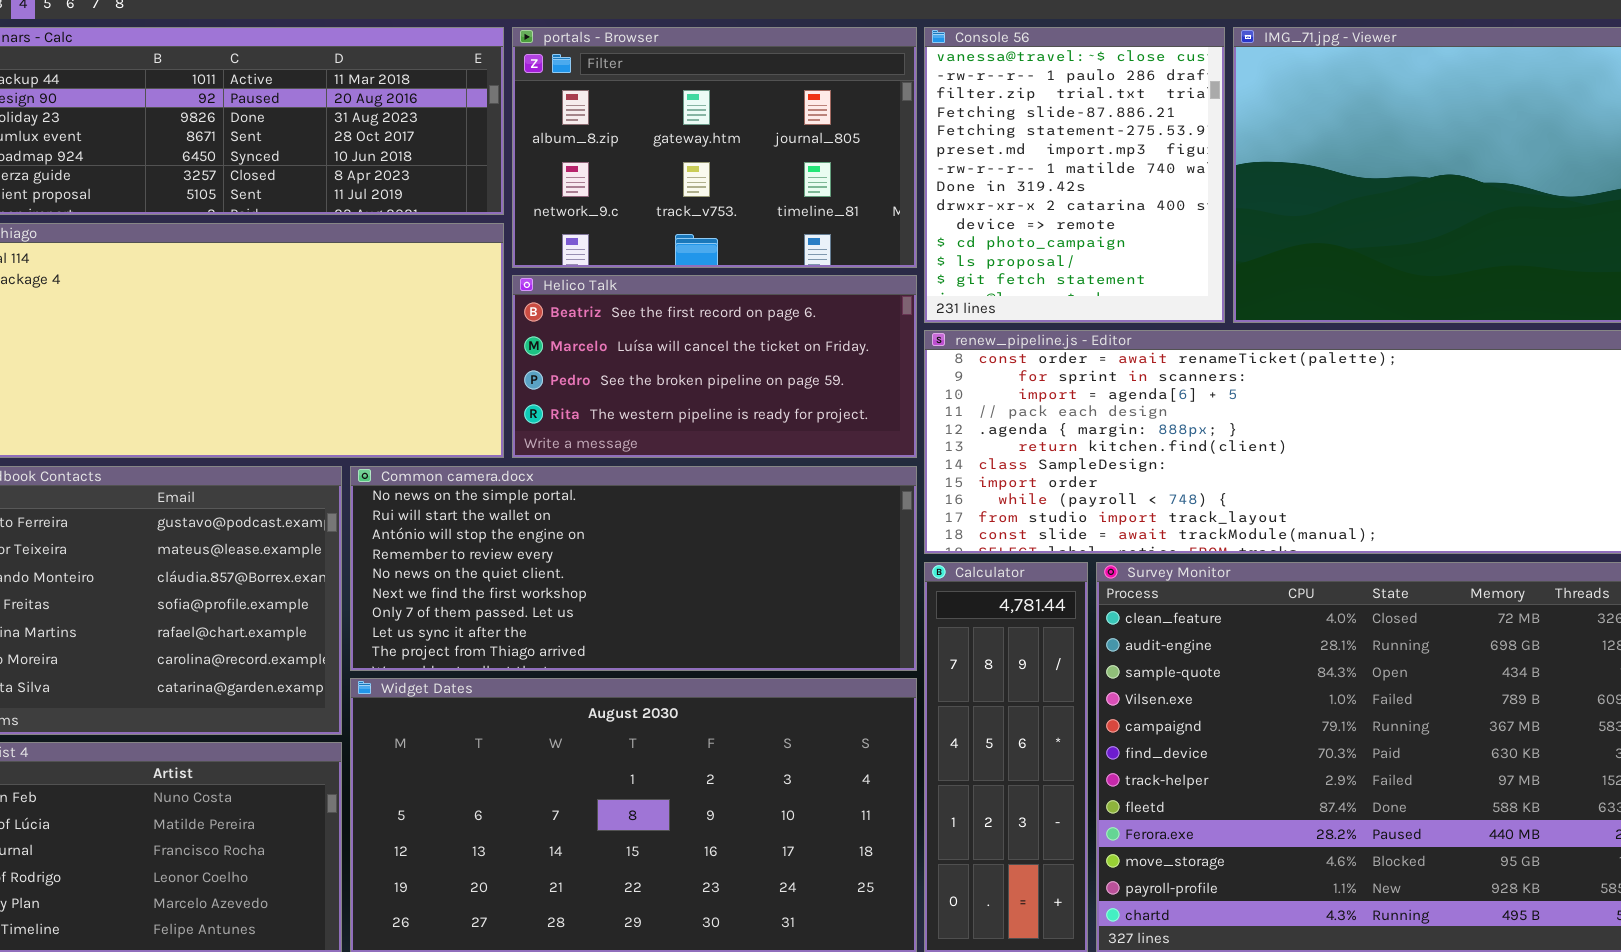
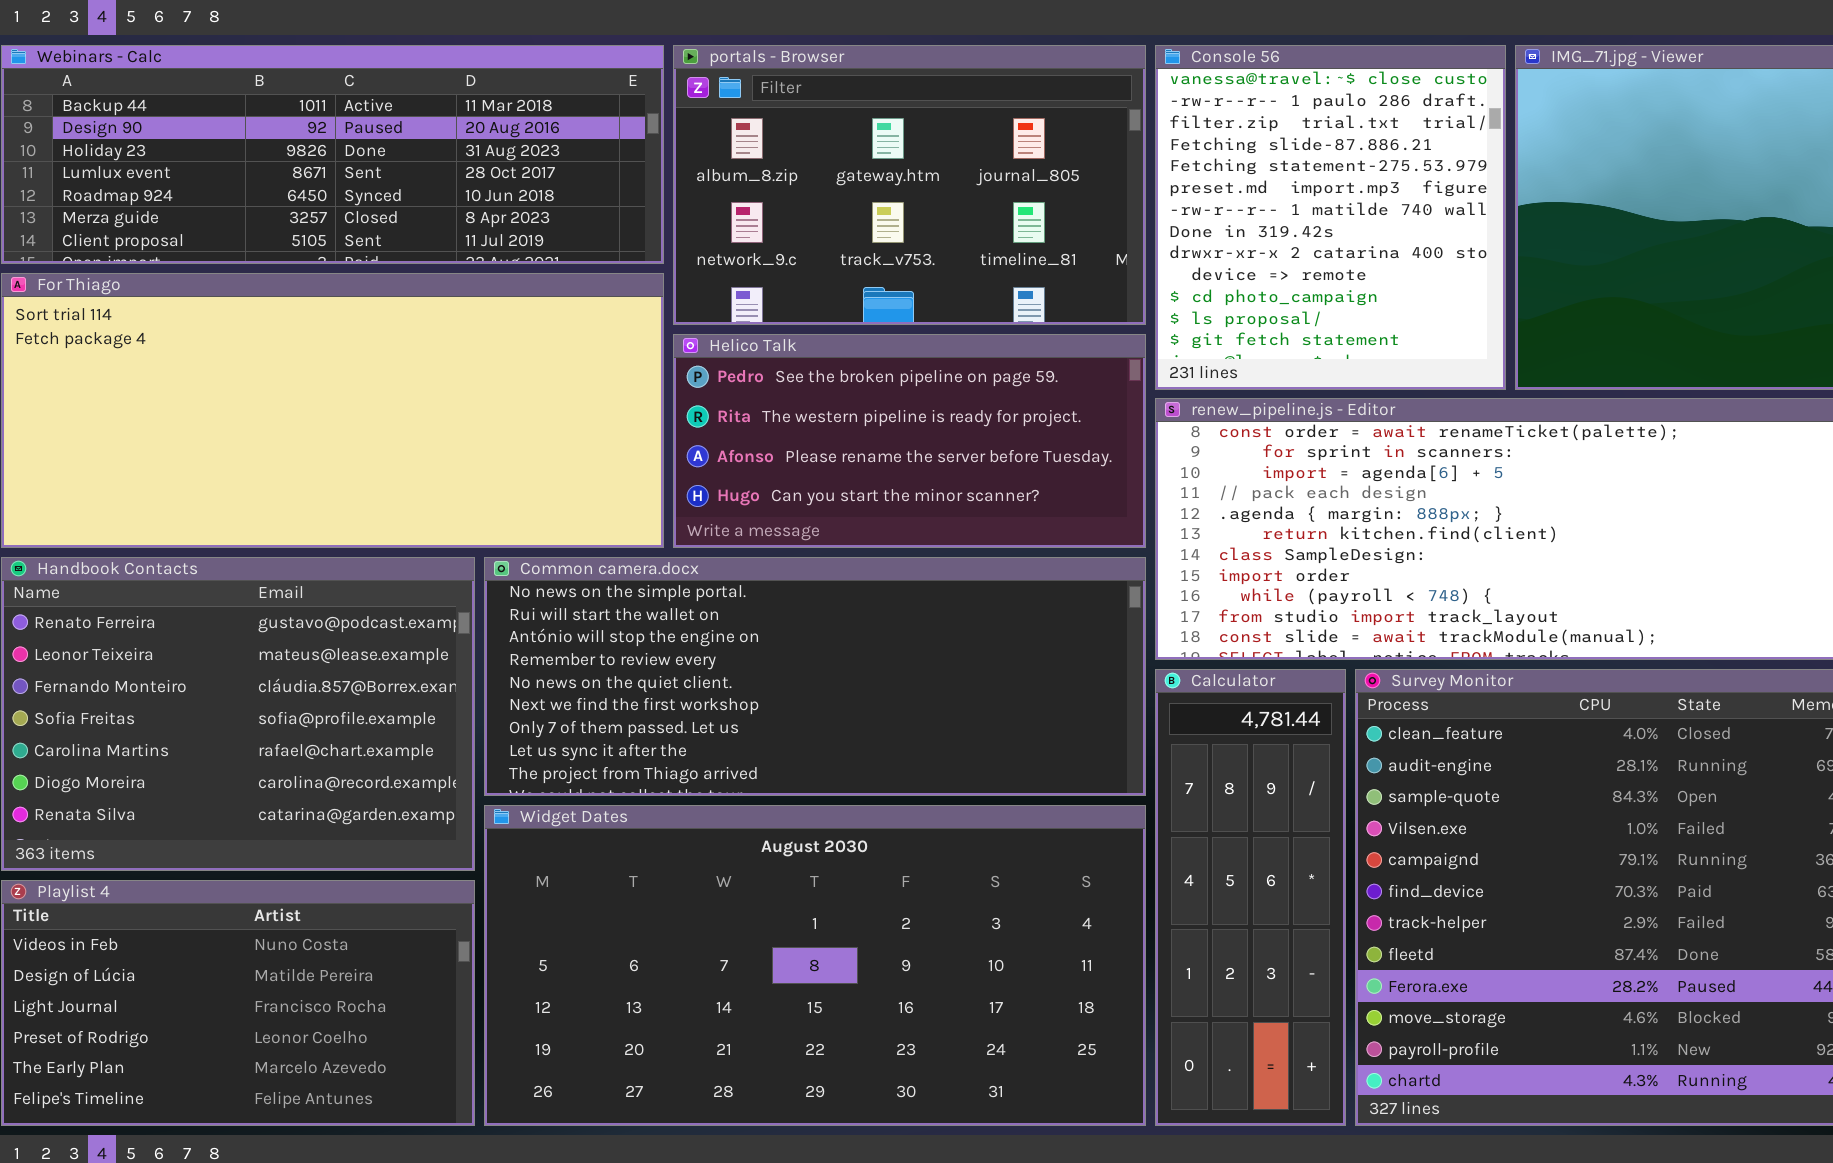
Helico Talk: [512,275,917,458] -> [673,334,1146,548], scrolled down 2 rows

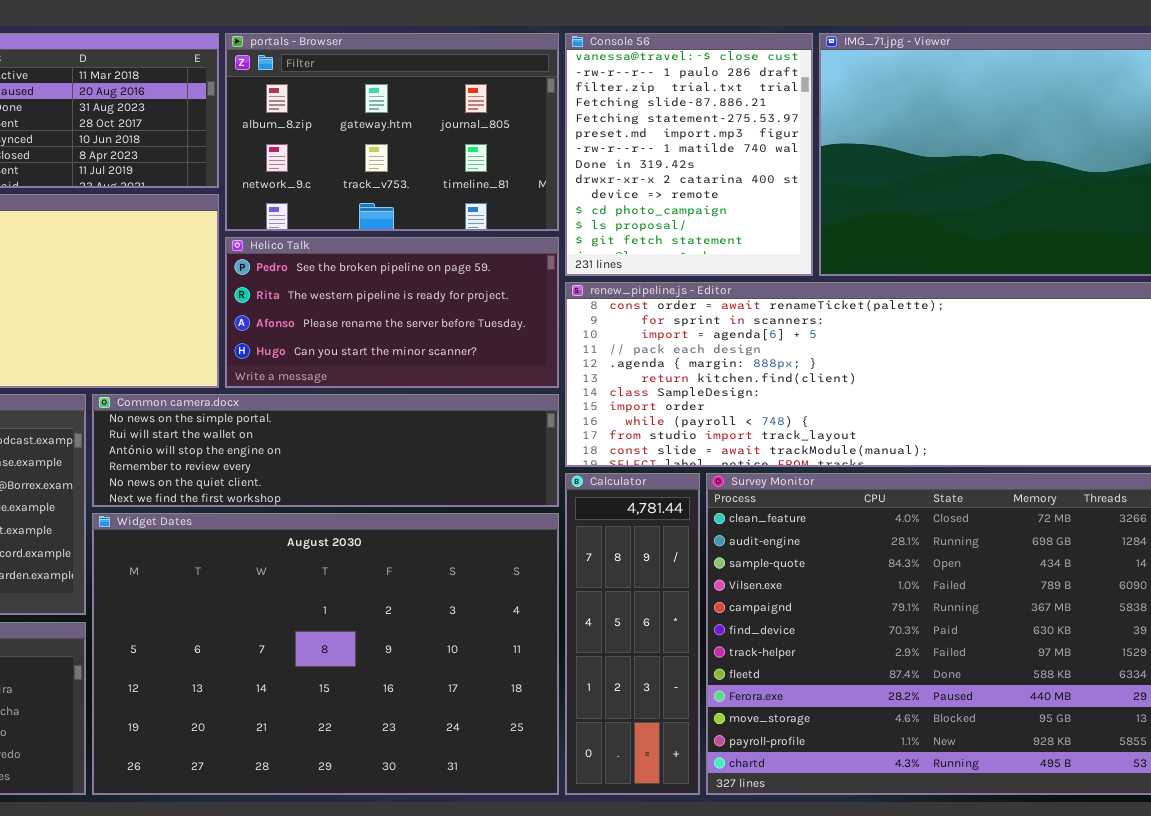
Common camera.docx: [484,557,1146,796] -> [92,394,559,507], resized
Widget Dates: [484,805,1146,1126] -> [92,513,559,795], resized

